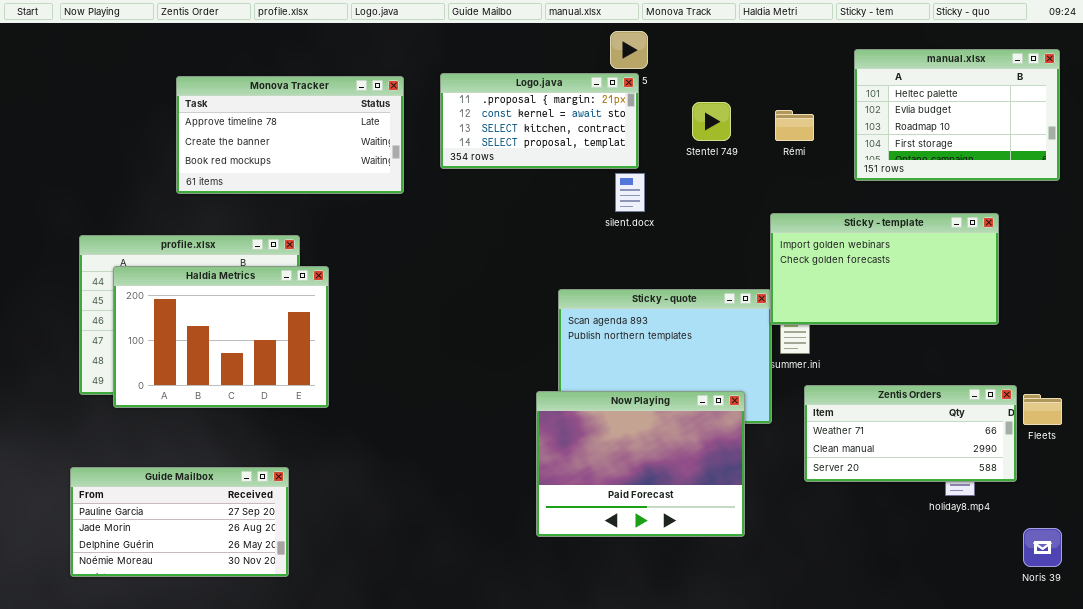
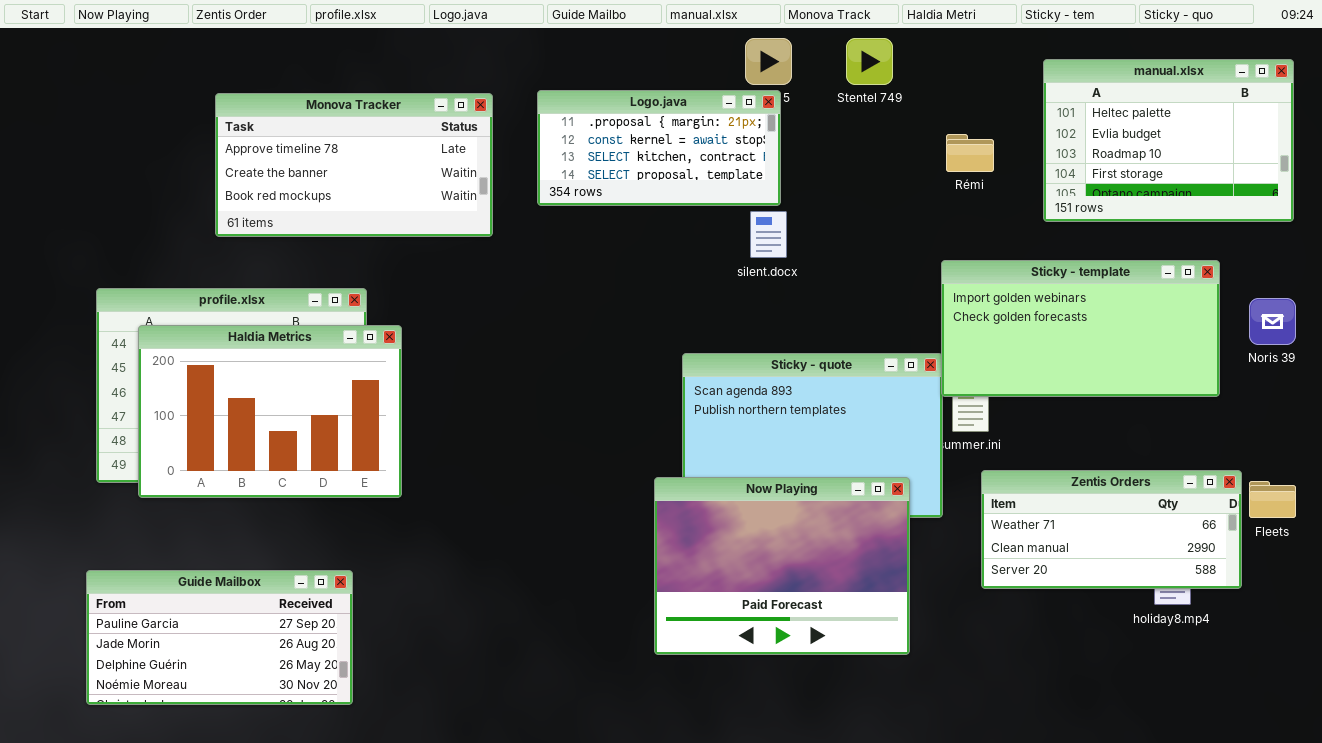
Stentel 749: [692,102,731,141] -> [846,38,893,85], moved
Noris 39: [1023,528,1062,567] -> [1249,298,1296,345], moved

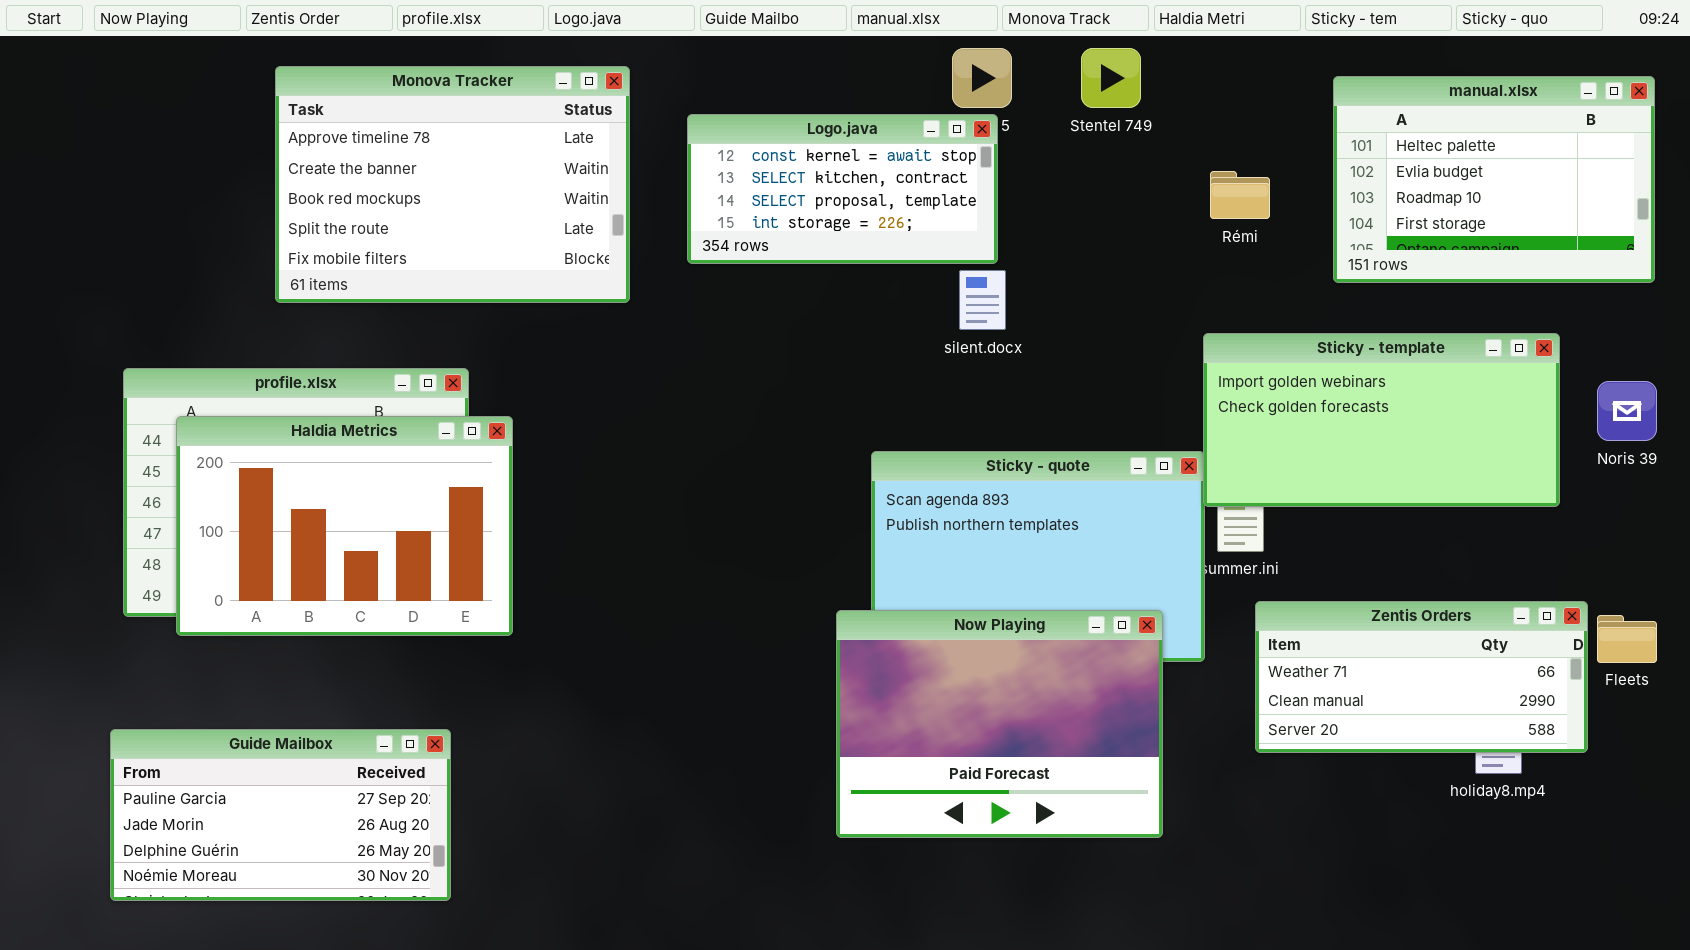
Logo.java: [537,90,781,206] -> [687,114,998,264], scrolled down 1 row
Monova Tracker: [215,93,493,237] -> [275,66,630,303], resized

